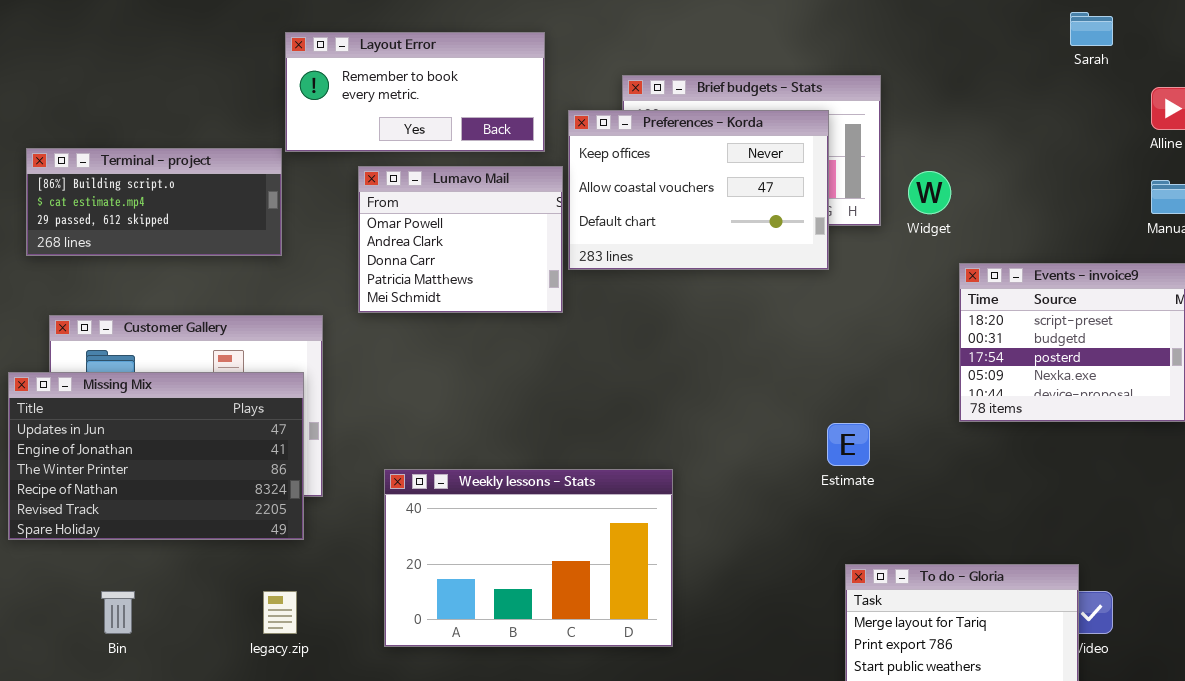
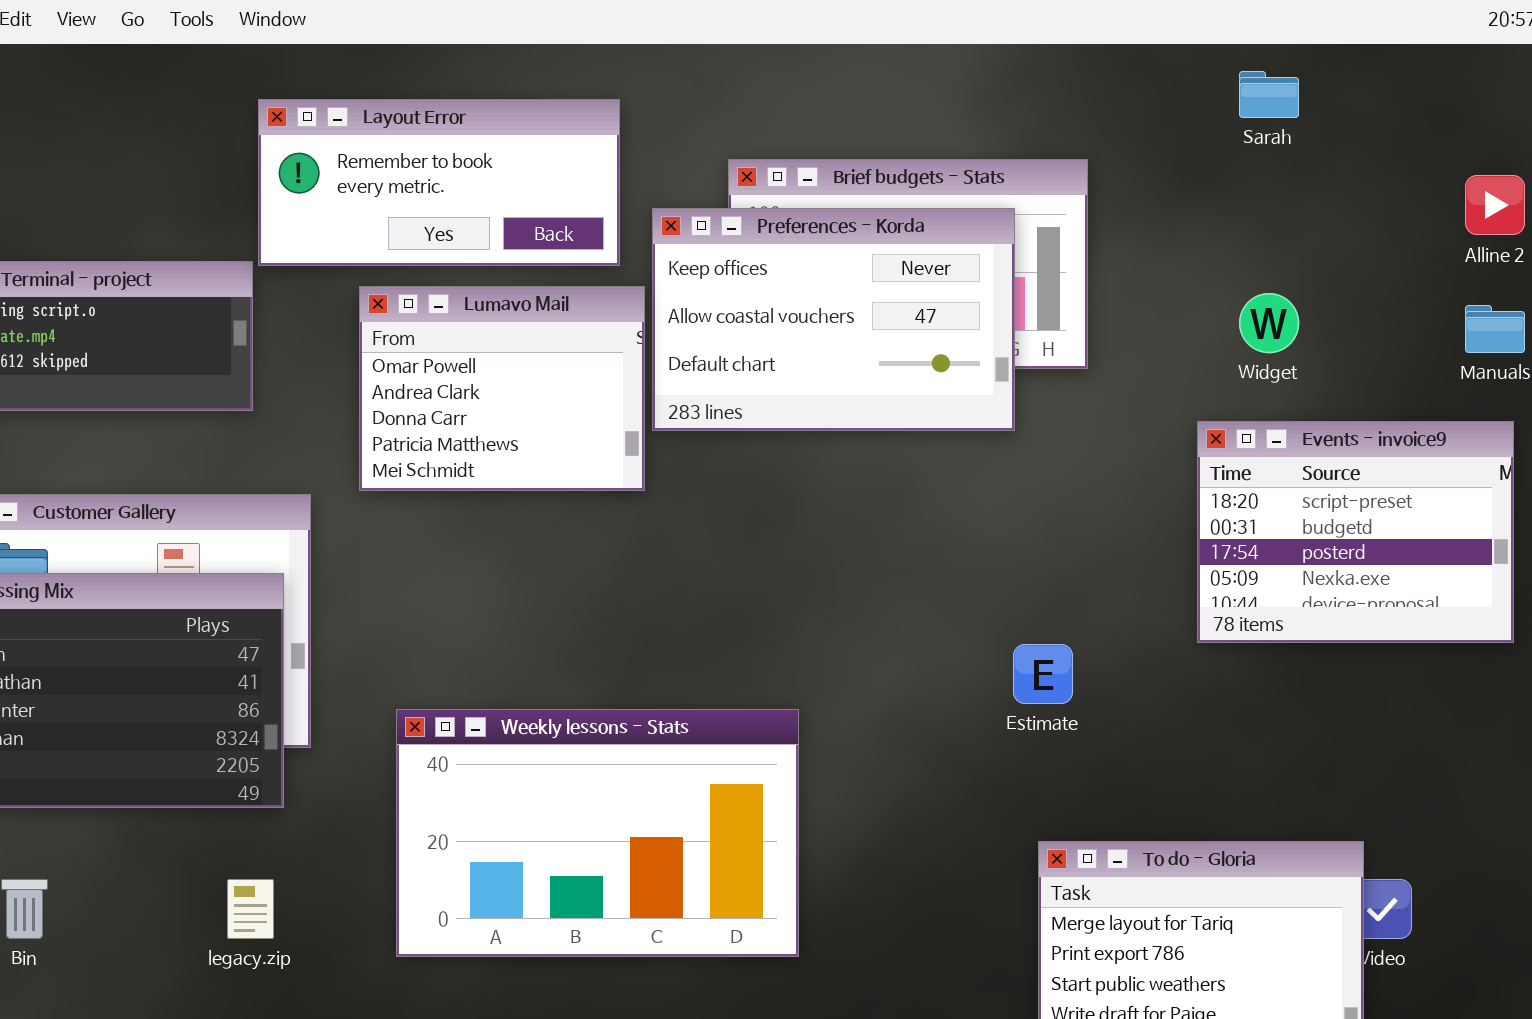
Sarah: [1070,12,1113,46] -> [1239,71,1299,118], moved
Widget: [908,171,951,214] -> [1239,293,1299,353], moved

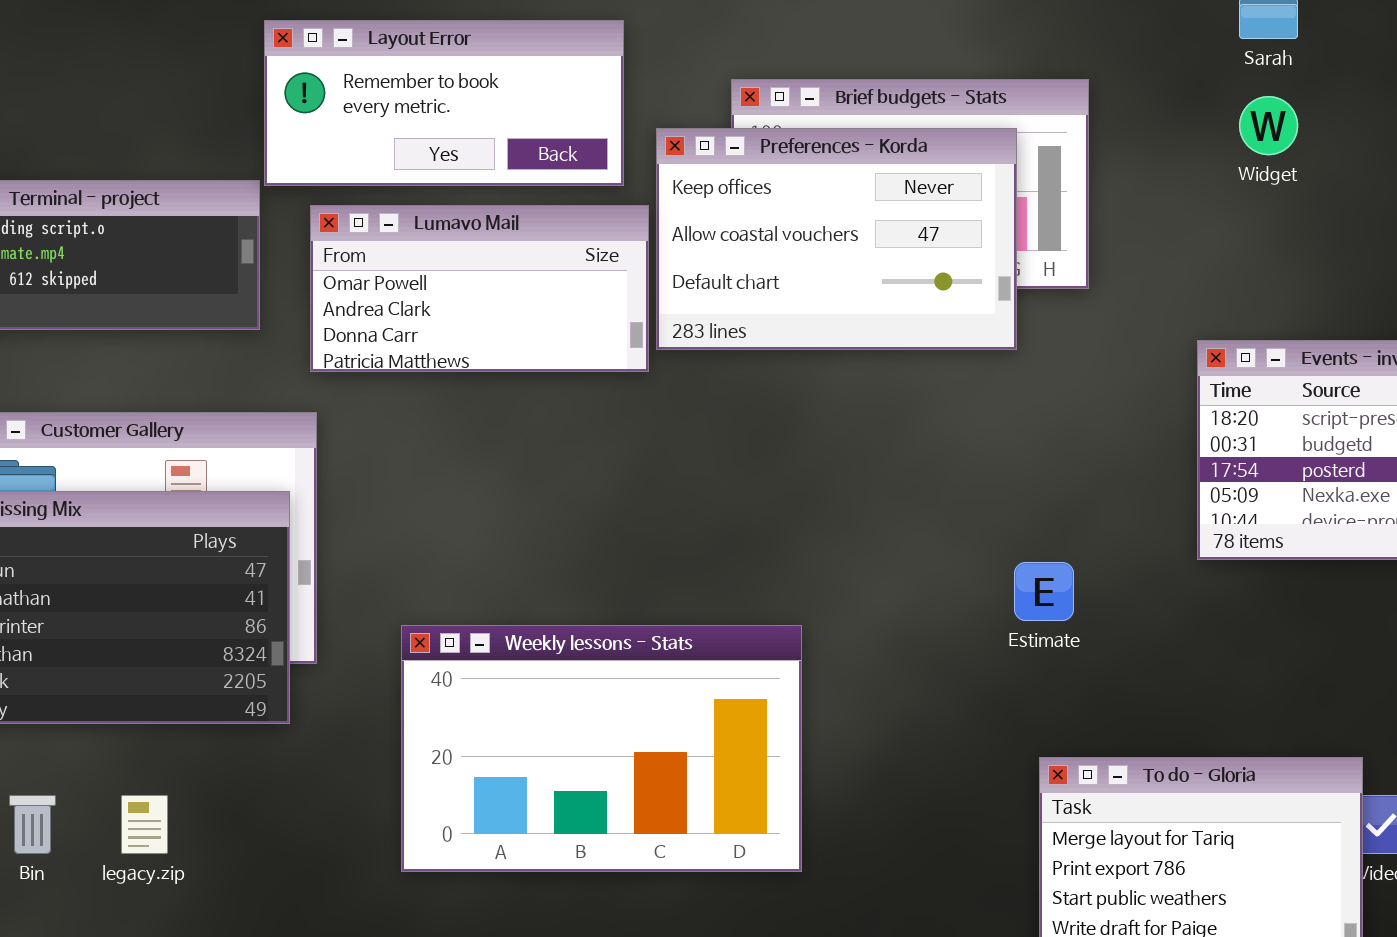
Lumavo Mail: [359,286,645,491] -> [310,205,649,372], resized
Widget: [1239,293,1299,353] -> [1239,96,1298,155], moved
legacy.zip: [227,879,274,939] -> [121,795,168,854], moved

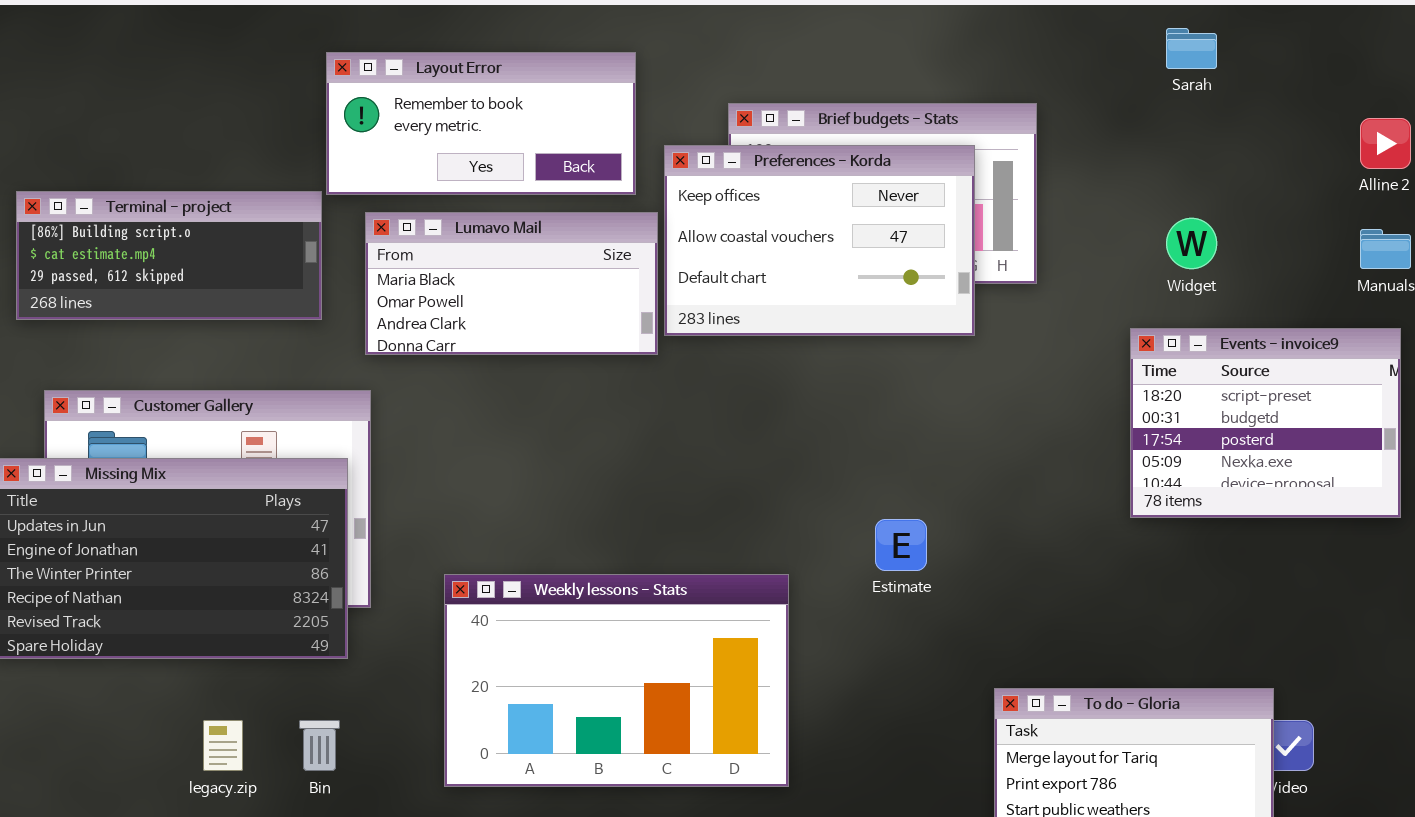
Widget: [1239,96,1298,155] -> [1166,218,1217,269], moved
Lumavo Mail: [310,205,649,372] -> [365,212,658,355], scrolled up 1 row
Estimate: [1014,562,1074,621] -> [875,519,927,571], moved
Bin: [9,795,56,854] -> [299,720,340,771], moved

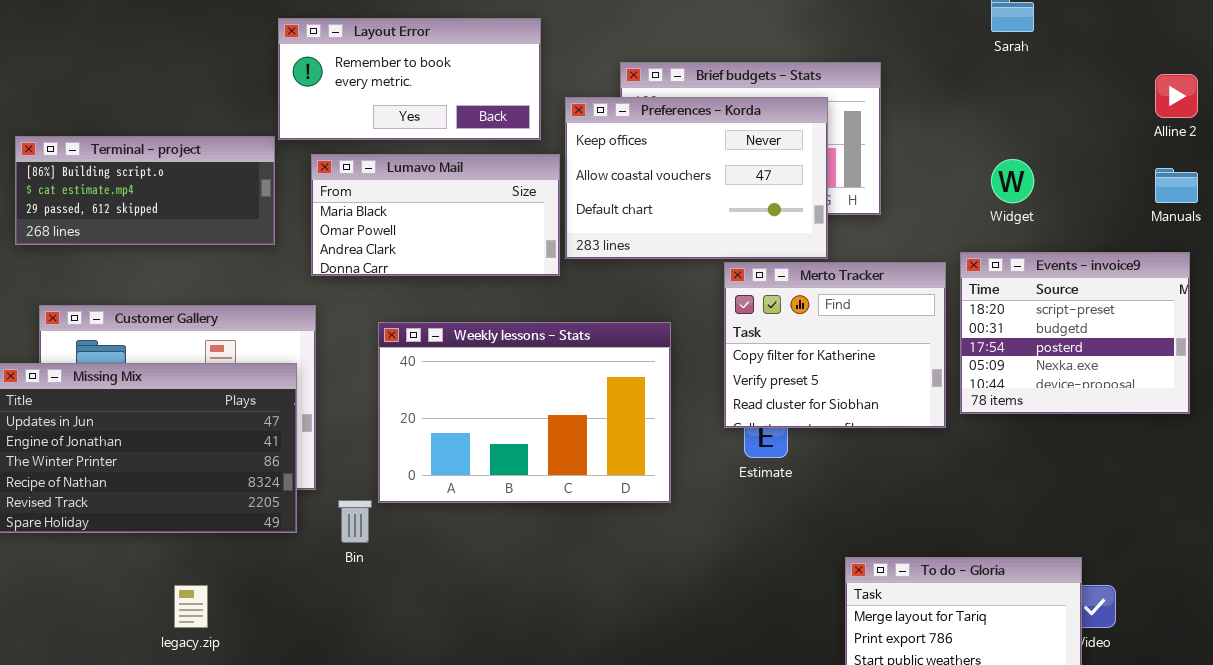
Merto Tracker: none -> [724,262,946,428], opened
Weekly lessons - Stats: [444,574,789,787] -> [378,322,671,503], moved
Bin: [299,720,340,771] -> [338,500,372,543], moved

